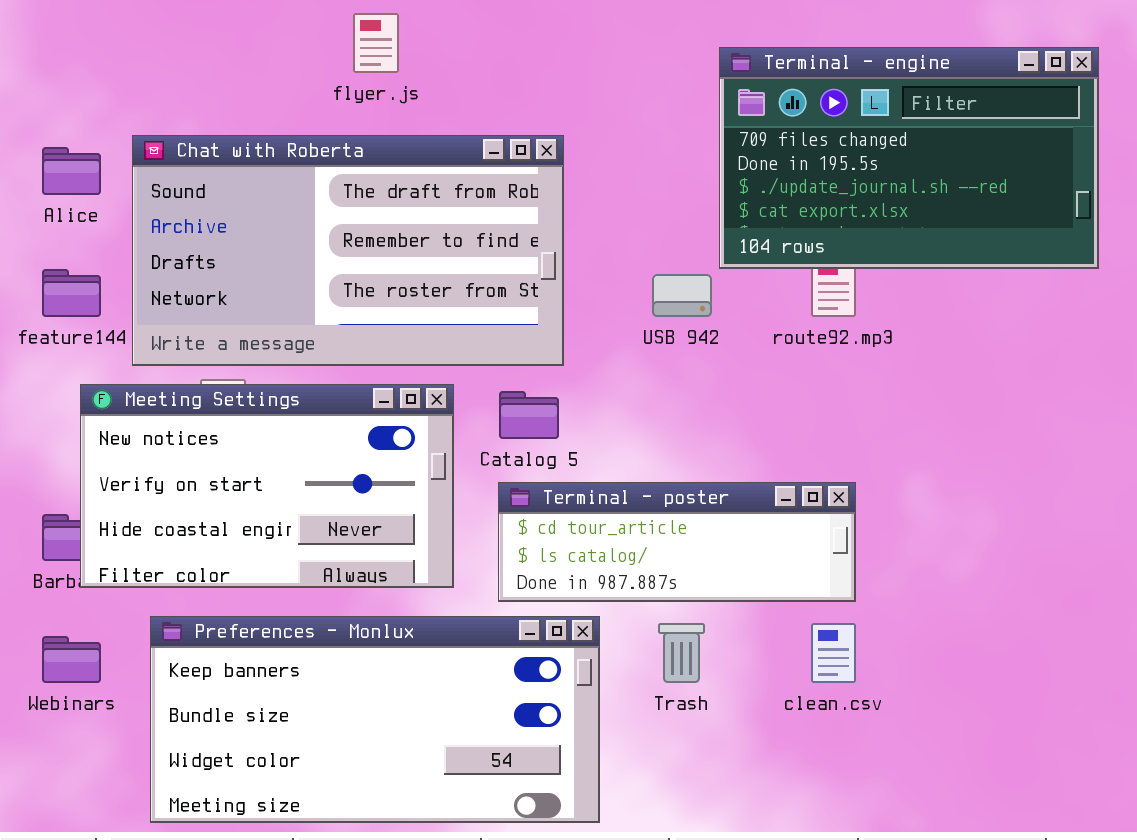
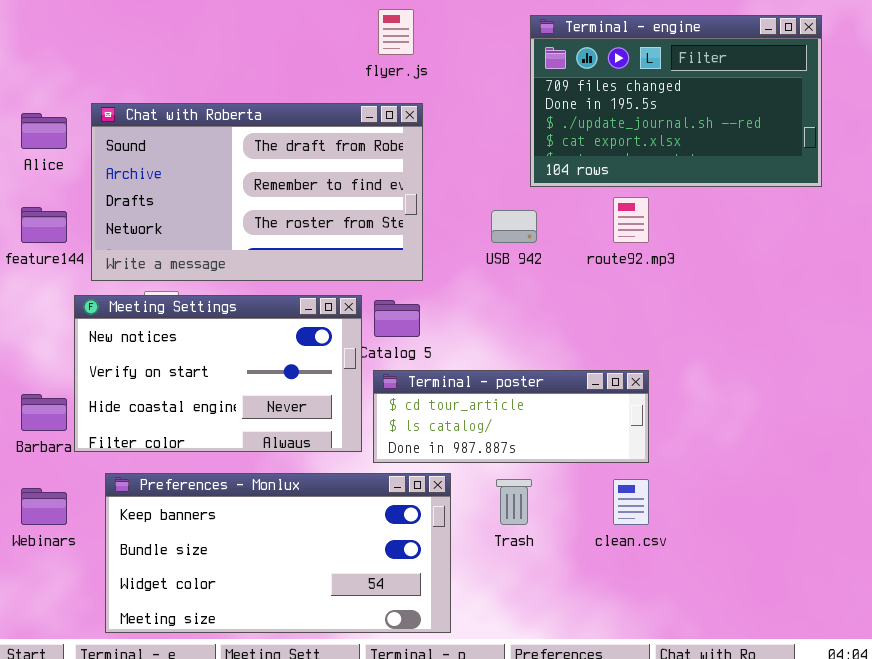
flyer.js: [353,13,399,73] -> [378,9,414,55], moved
Terminal - engine: [719,47,1099,269] -> [530,15,822,187], moved
Meeting Settings: [80,384,454,588] -> [74,295,362,452], moved

